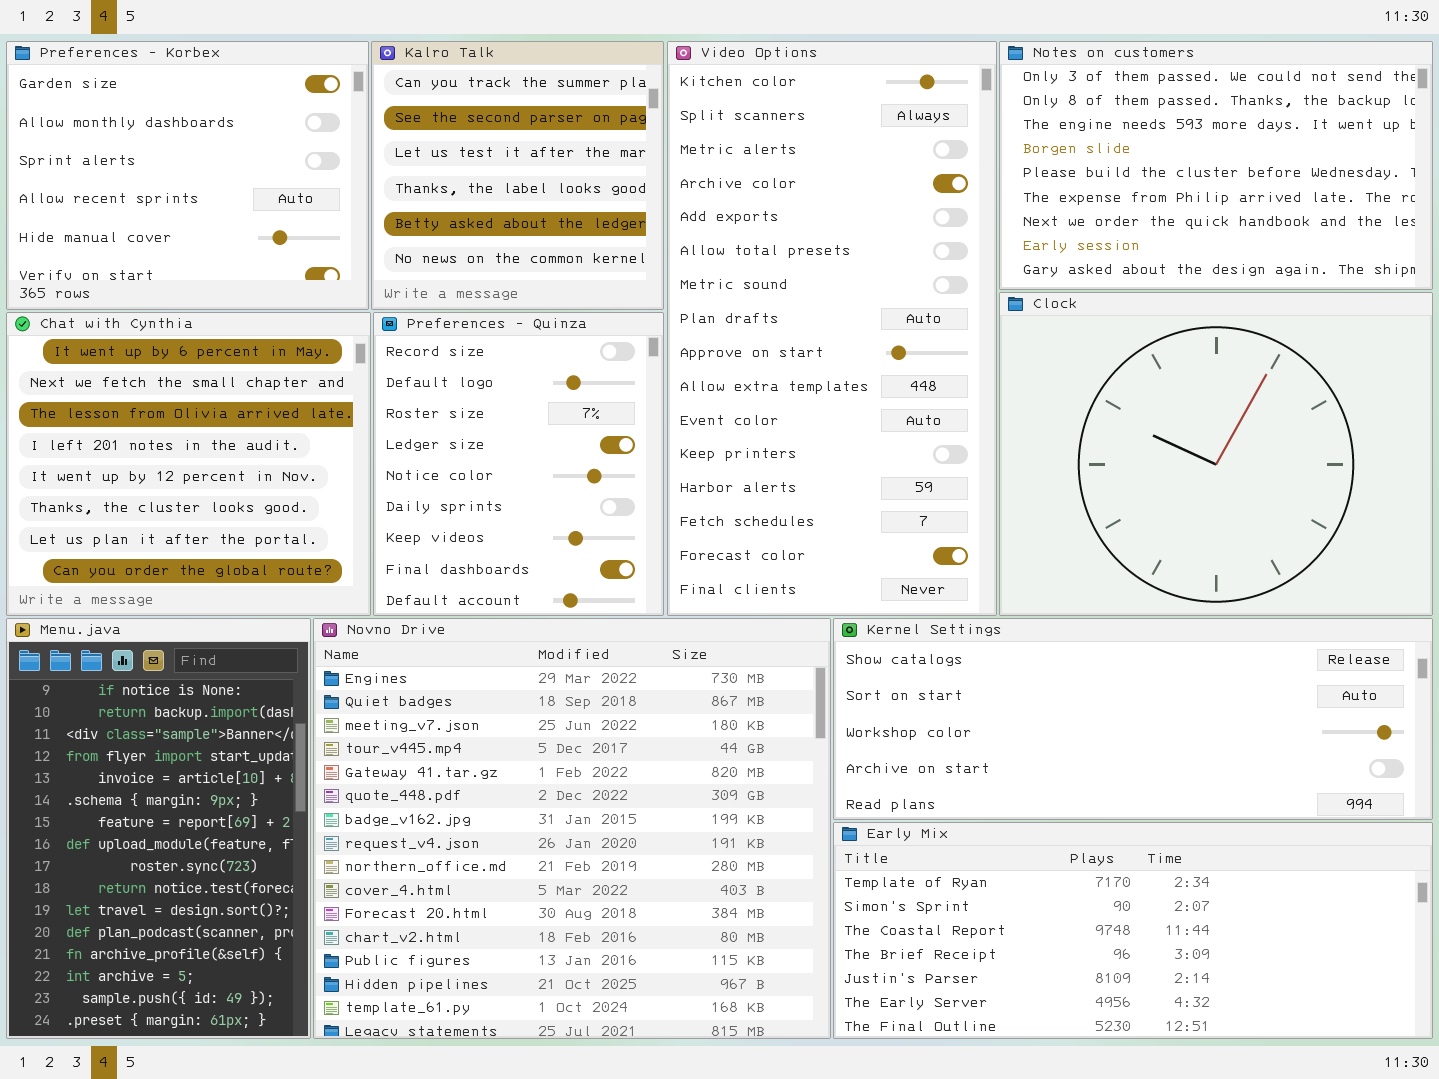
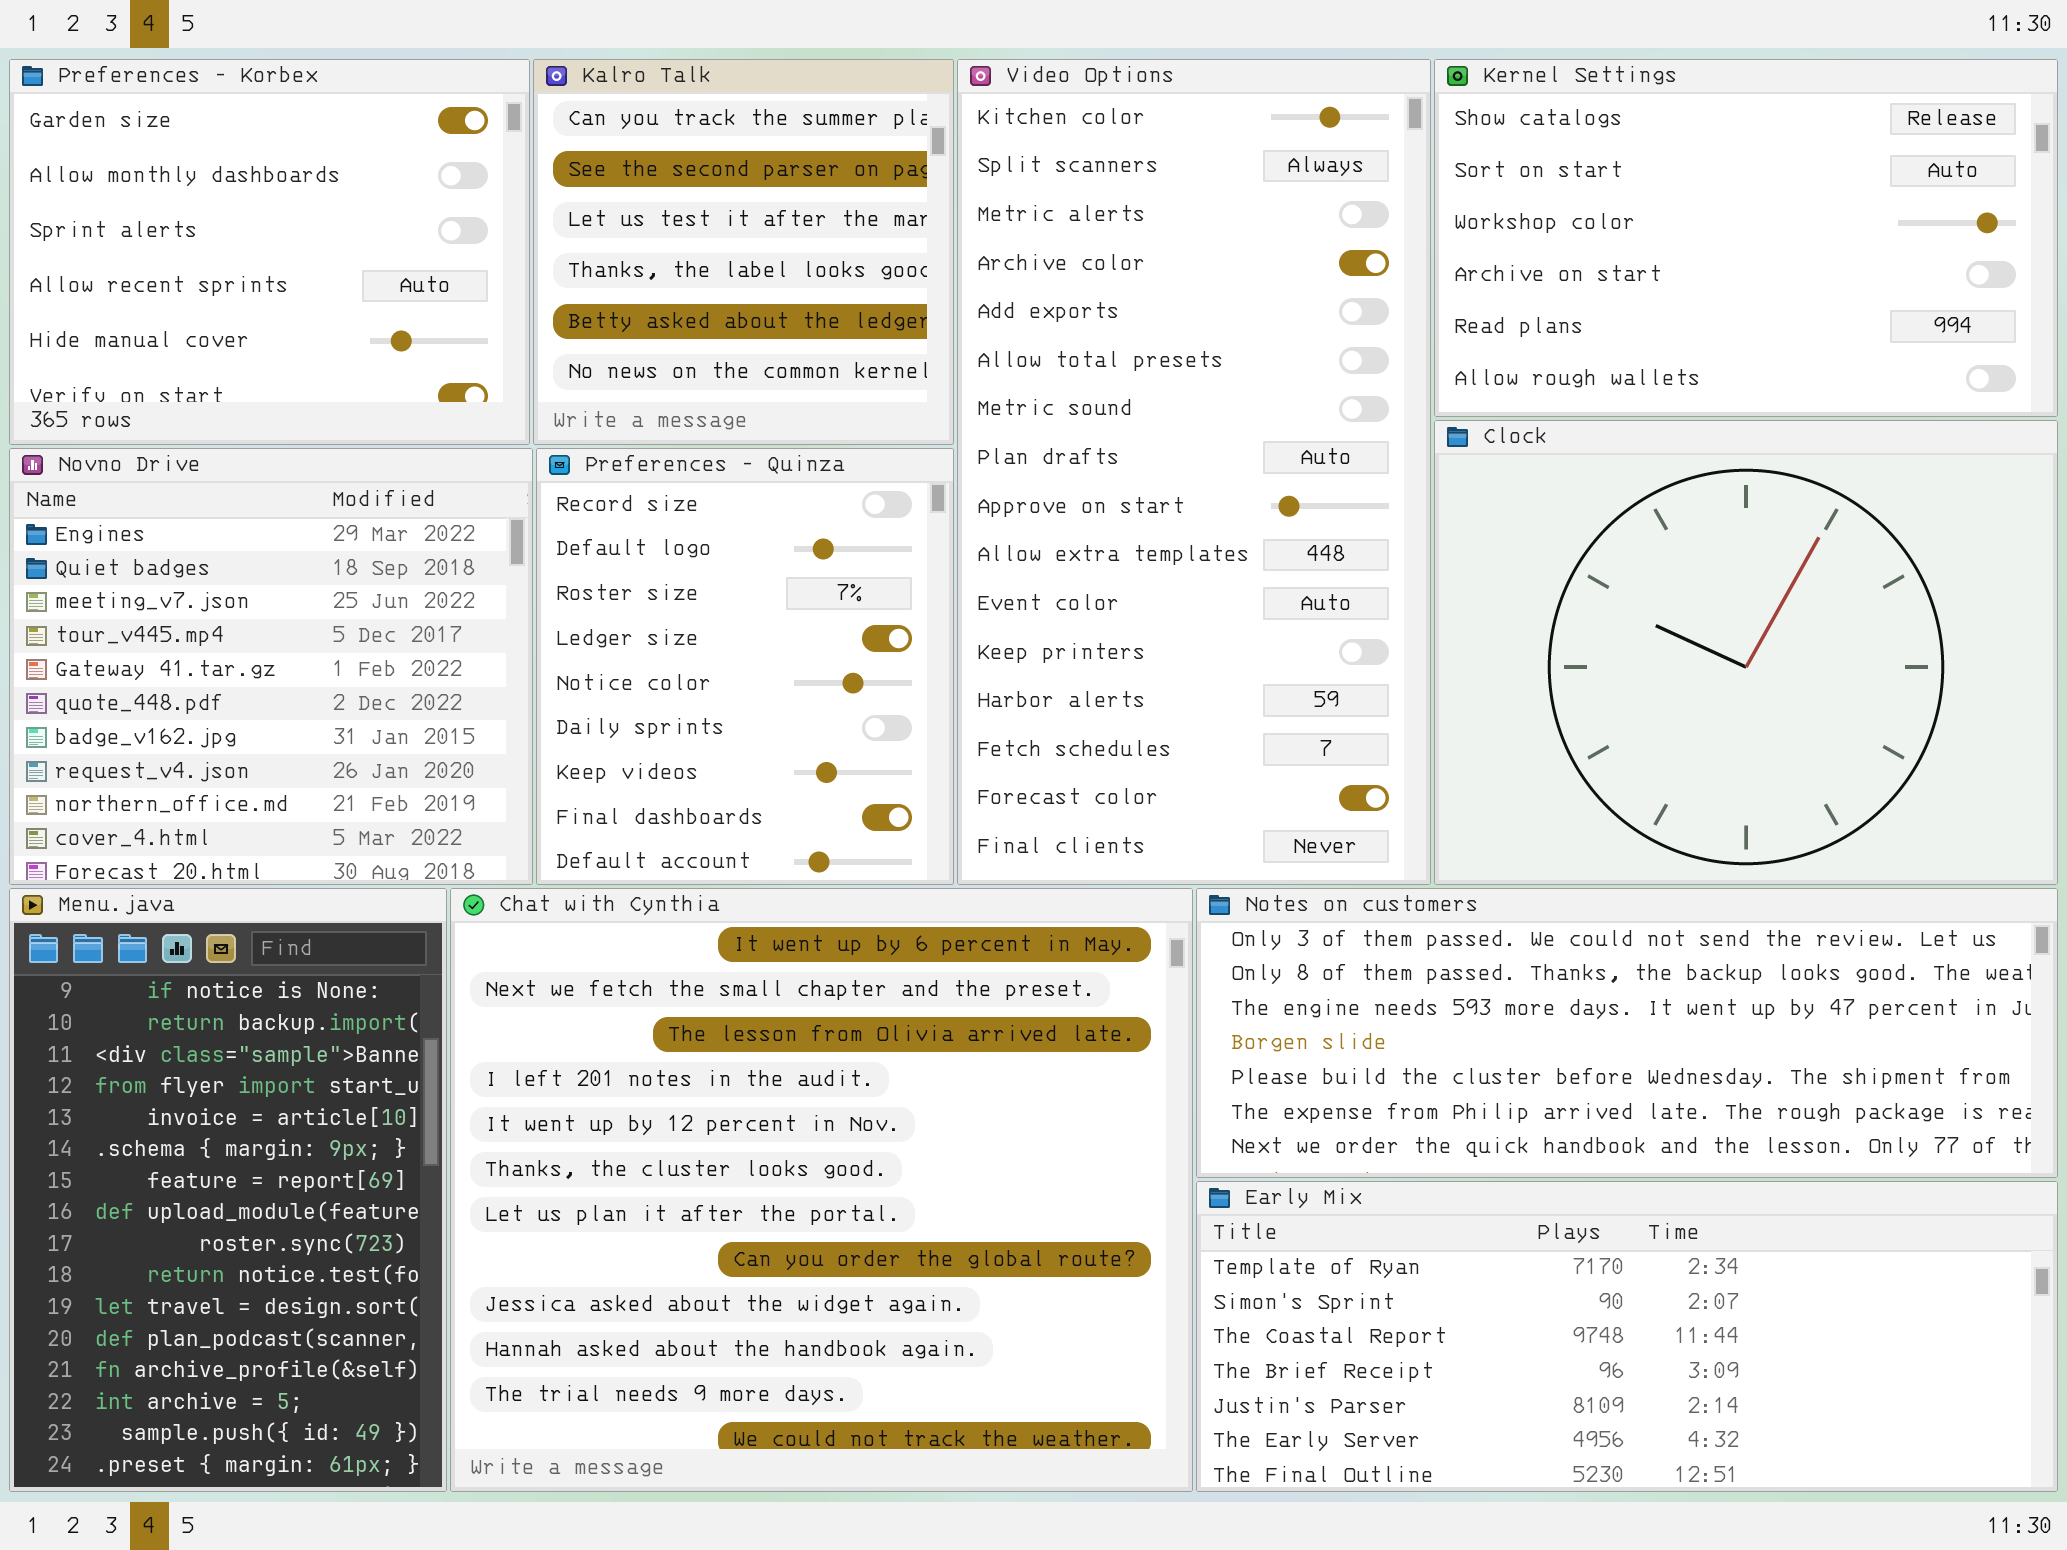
Notes on customers: [999,41,1433,290] -> [1196,888,2058,1178], moved, resized
Chat with Cynthia: [6,312,371,616] -> [450,888,1193,1492], moved, resized
Novno Drive: [313,618,831,1039] -> [9,448,533,885], moved, resized
Kernel Settings: [833,618,1433,820] -> [1434,59,2058,417], moved, resized

